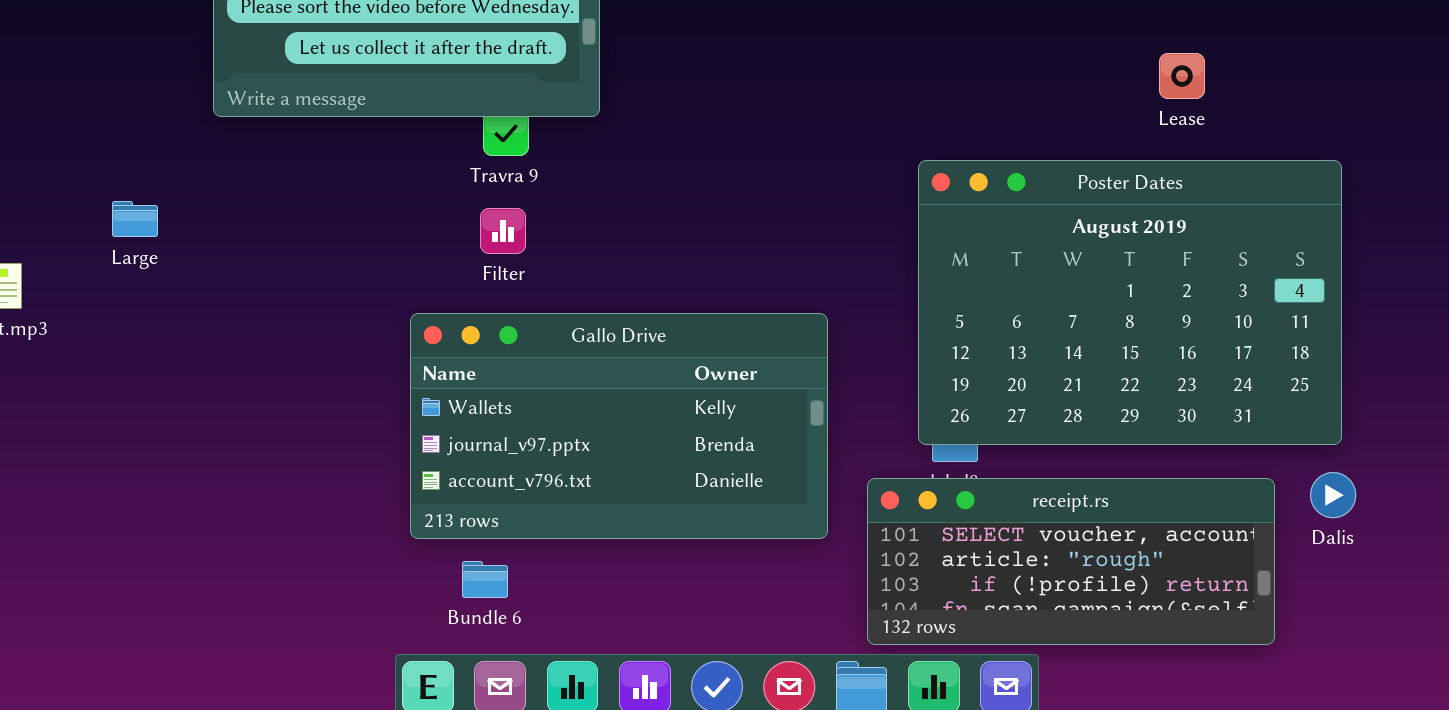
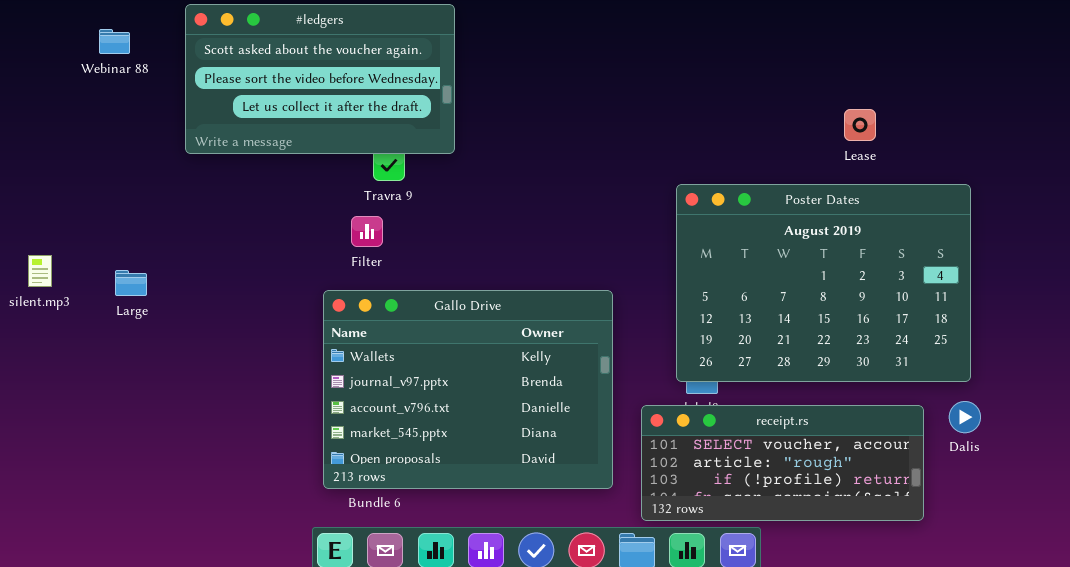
Large: [112,201,158,237] -> [115,270,147,296], moved
Filter: [480,208,526,254] -> [351,216,383,247], moved
Gallo Drive: [410,313,828,539] -> [323,290,613,489], resized

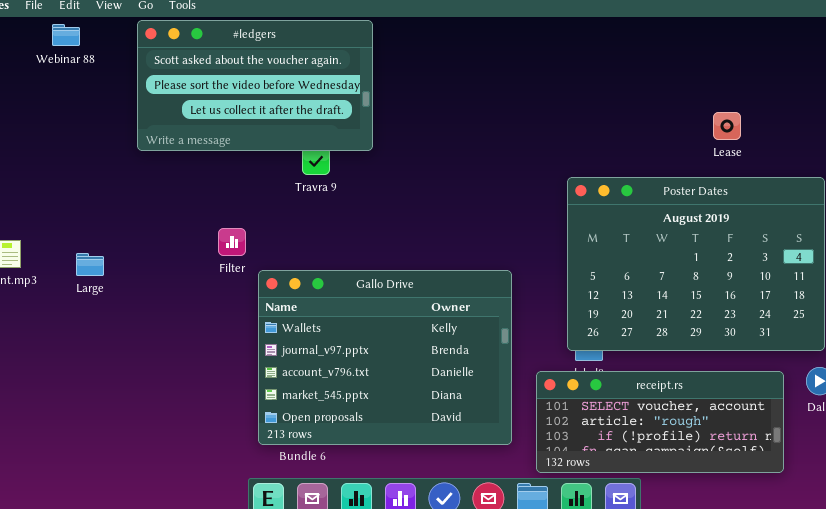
Webinar 88: [99,29,130,54] -> [52,24,80,46], moved
Filter: [351,216,383,247] -> [218,228,246,256], moved

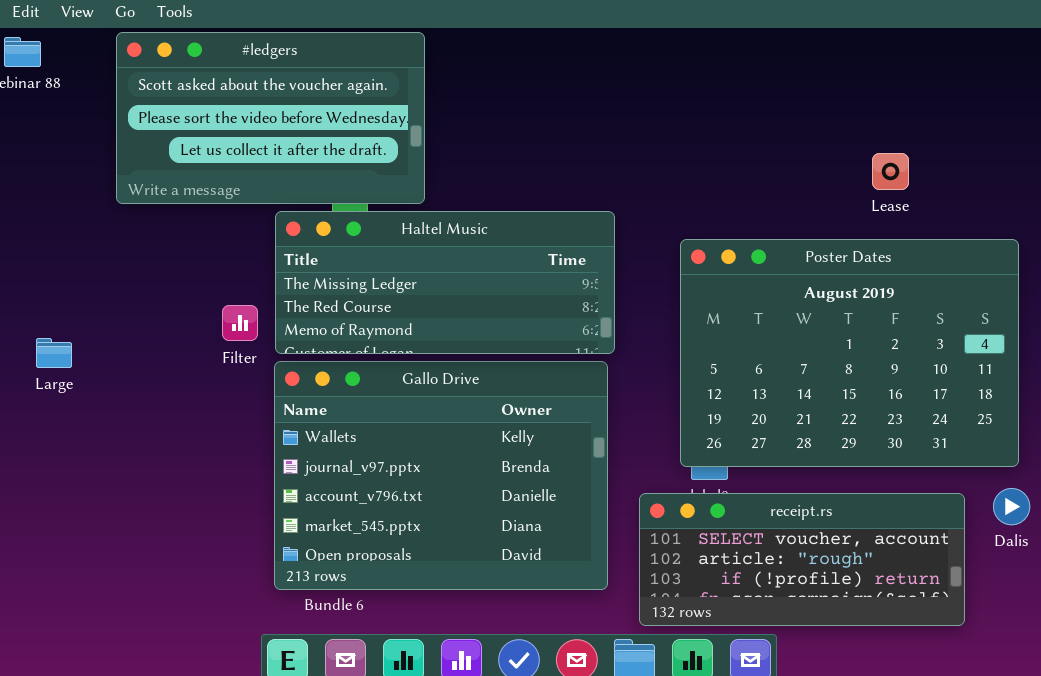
Haltel Music: none -> [275,211,615,354], opened

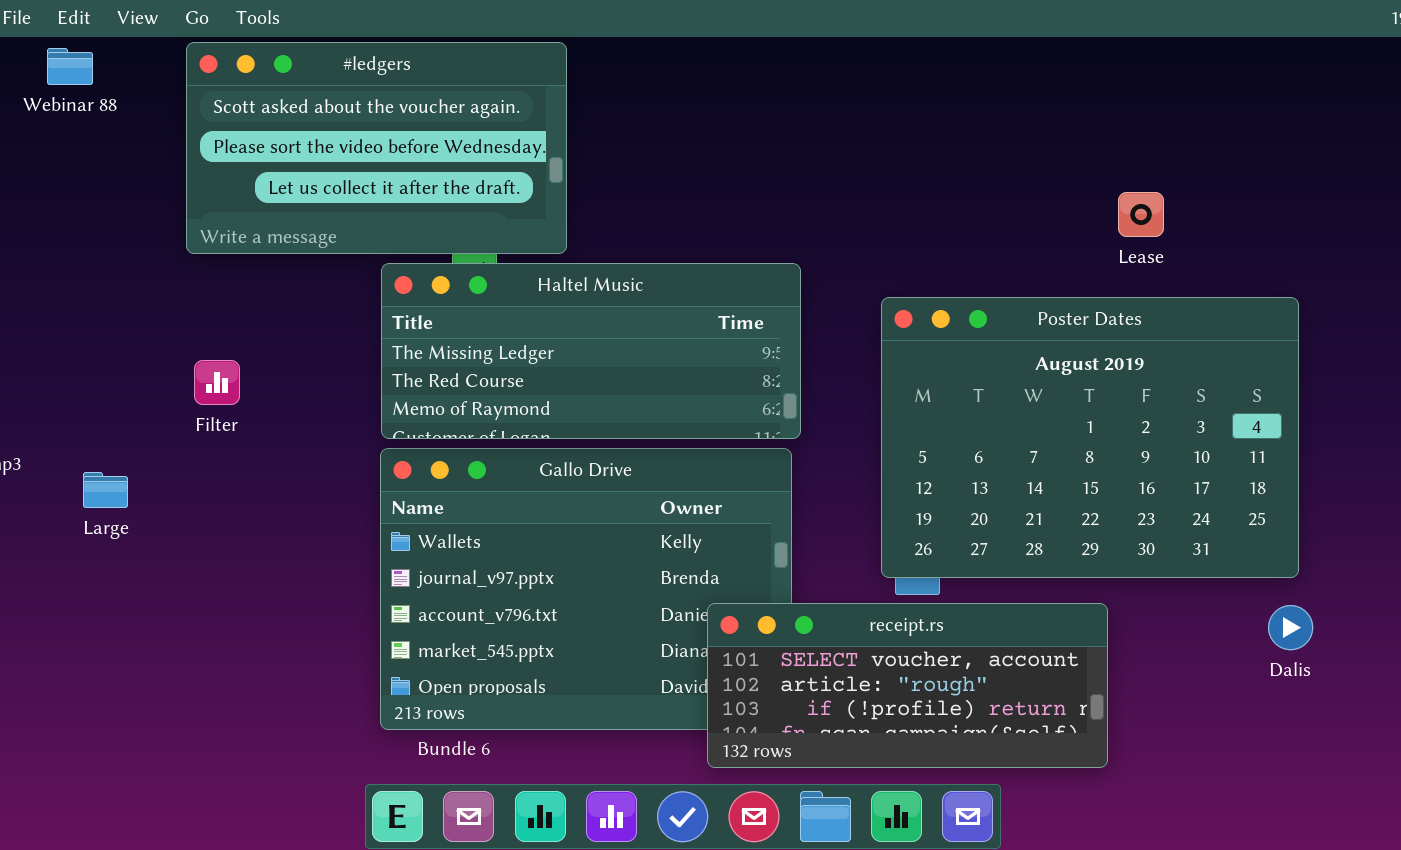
Filter: [222,305,258,341] -> [194,360,240,405], moved
Large: [36,338,72,368] -> [83,472,128,508], moved
receipt.rs: [639,493,965,626] -> [707,603,1108,768], moved

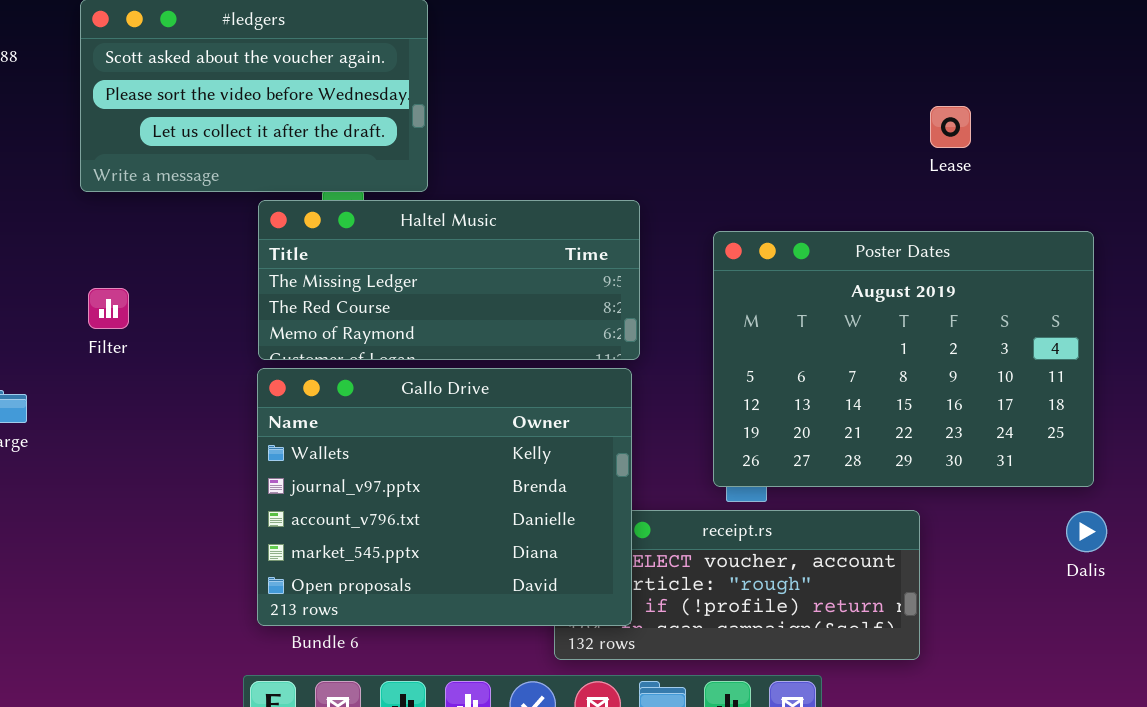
Lease: [1118,192,1164,237] -> [930,106,971,148], moved
Gallo Drive: [380,448,792,730] -> [257,368,632,626], raised

